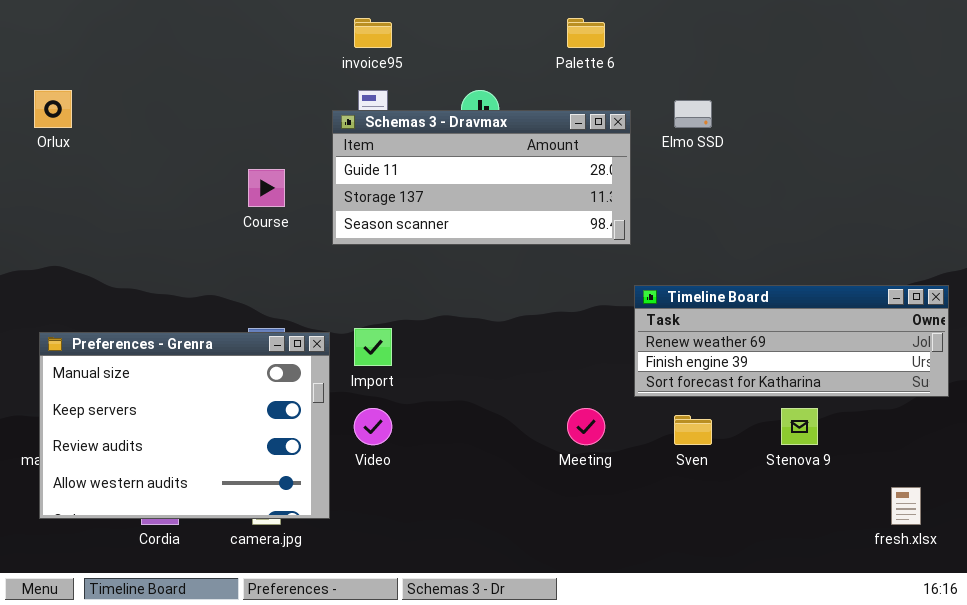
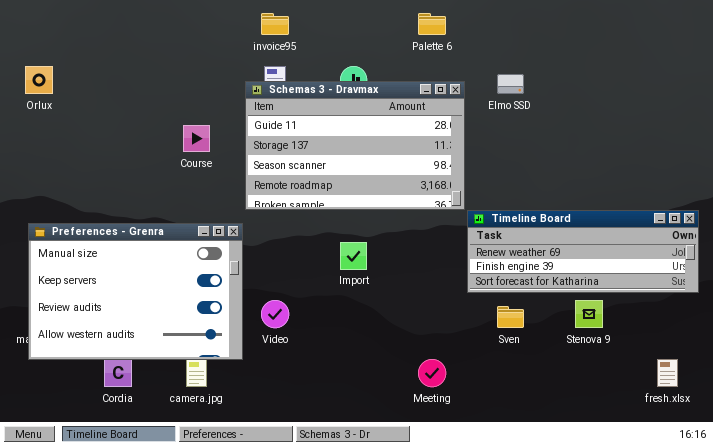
Schemas 3 - Dravmax: [332,110,631,245] -> [245,81,465,210], resized
Import: [354,328,392,366] -> [340,242,367,270], moved
Preferences - Grenra: [39,332,330,519] -> [28,223,243,360], moved
Meeting: [567,408,605,445] -> [418,359,446,387], moved

